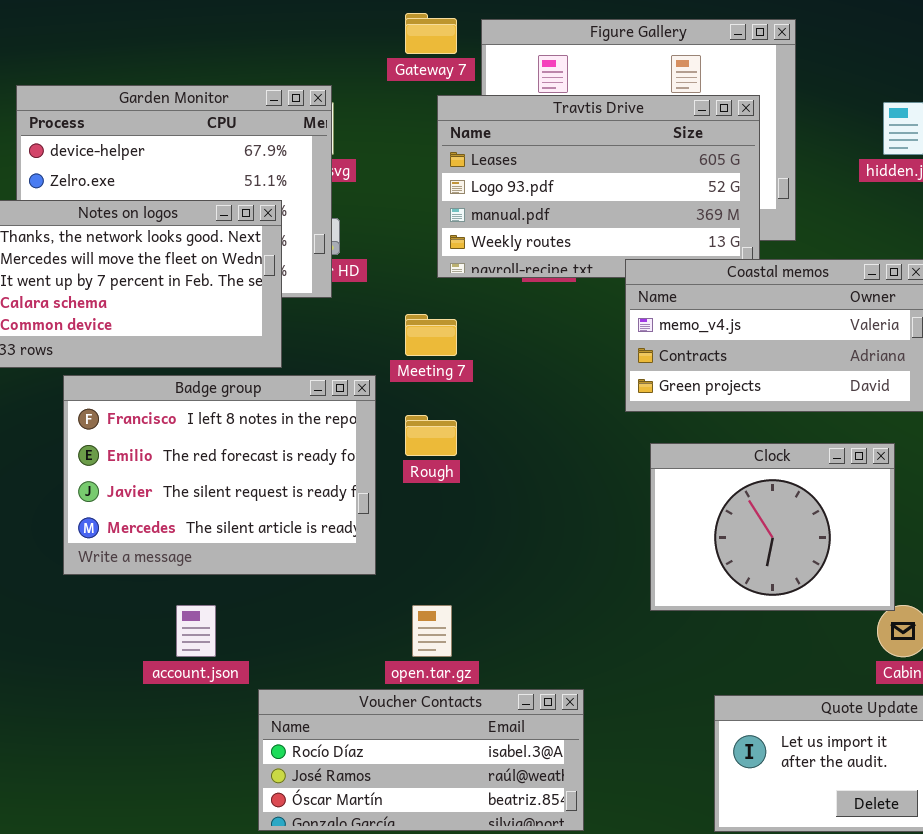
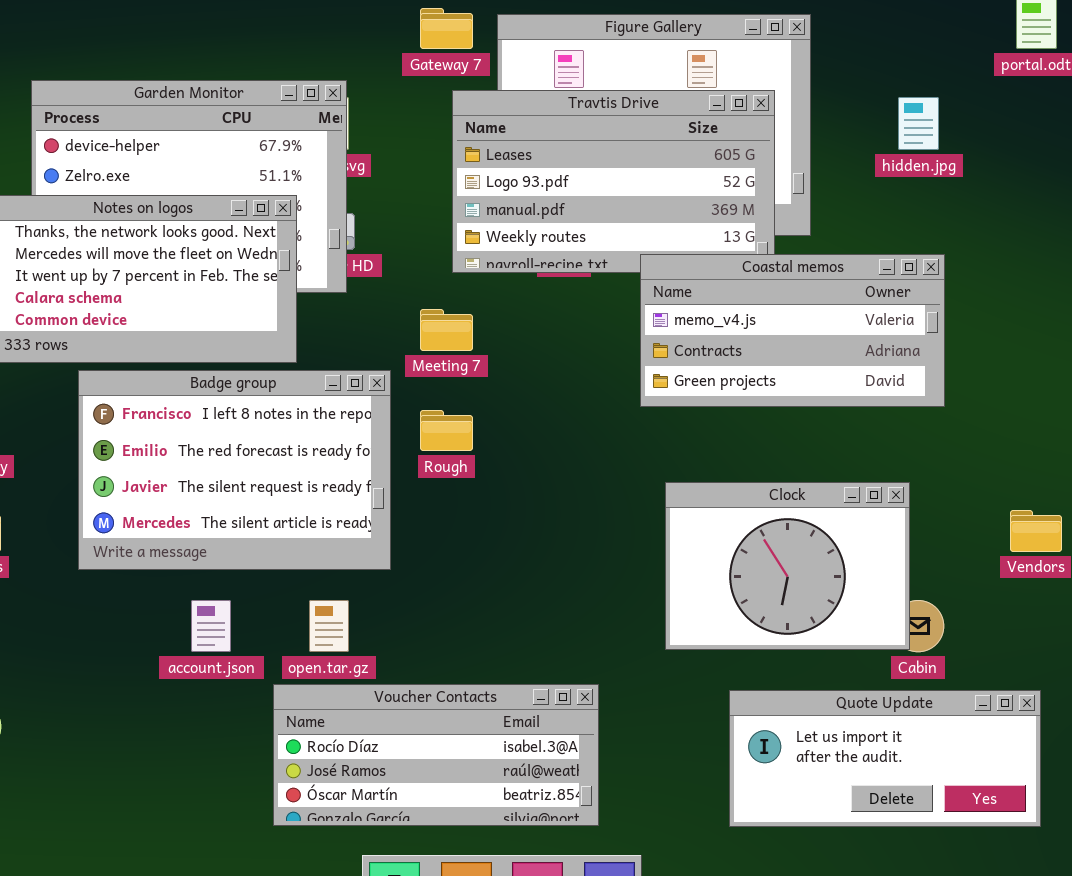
Clock: [650,443,895,611] -> [665,482,910,650], moved
open.tar.gz: [412,605,452,657] -> [309,600,349,652], moved

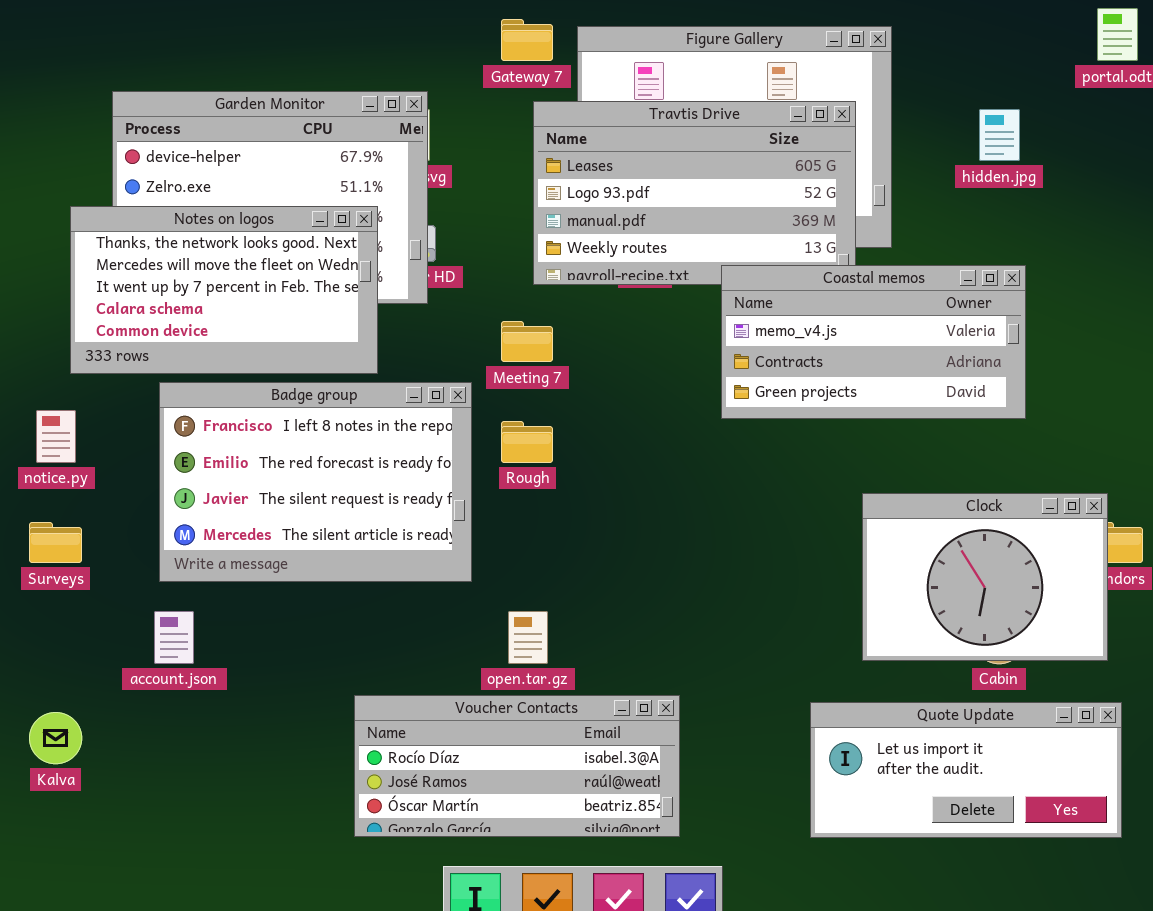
Clock: [665,482,910,650] -> [862,493,1108,661], moved
account.json: [191,600,231,652] -> [154,611,194,664], moved
open.tar.gz: [309,600,349,652] -> [508,611,548,664], moved

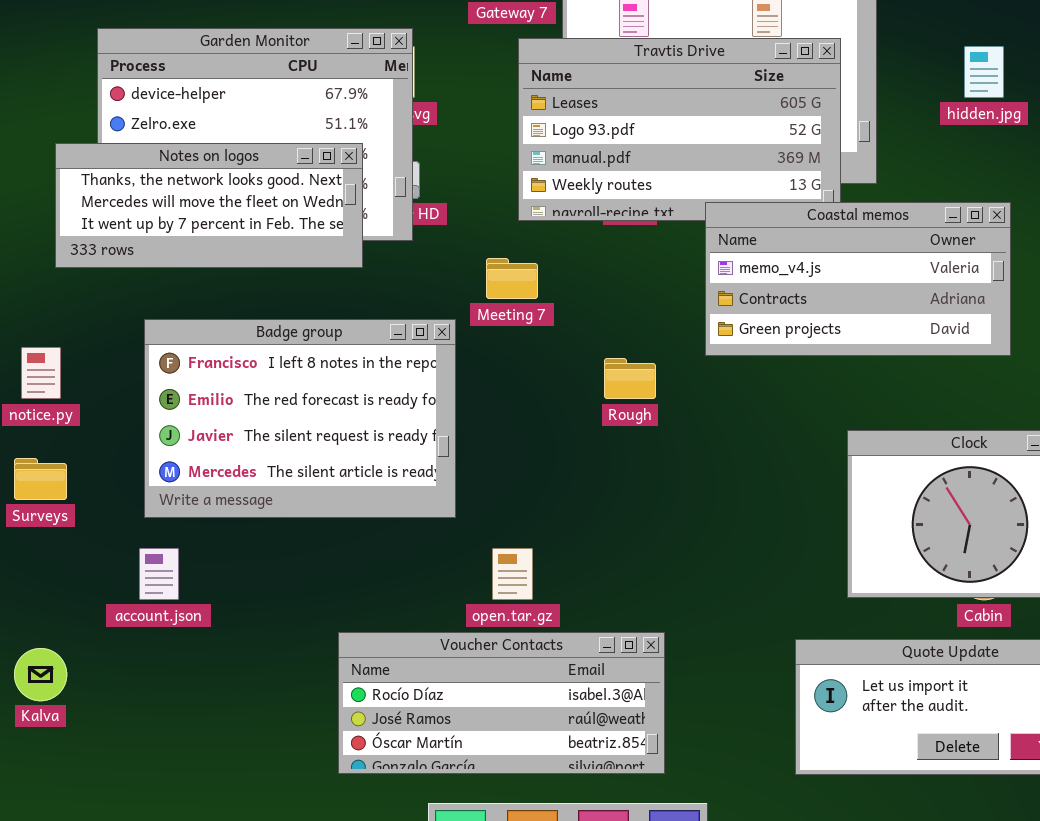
Notes on logos: [70,206,378,374] -> [55,143,363,268], resized
Rough: [501,421,553,463] -> [604,358,656,399], moved

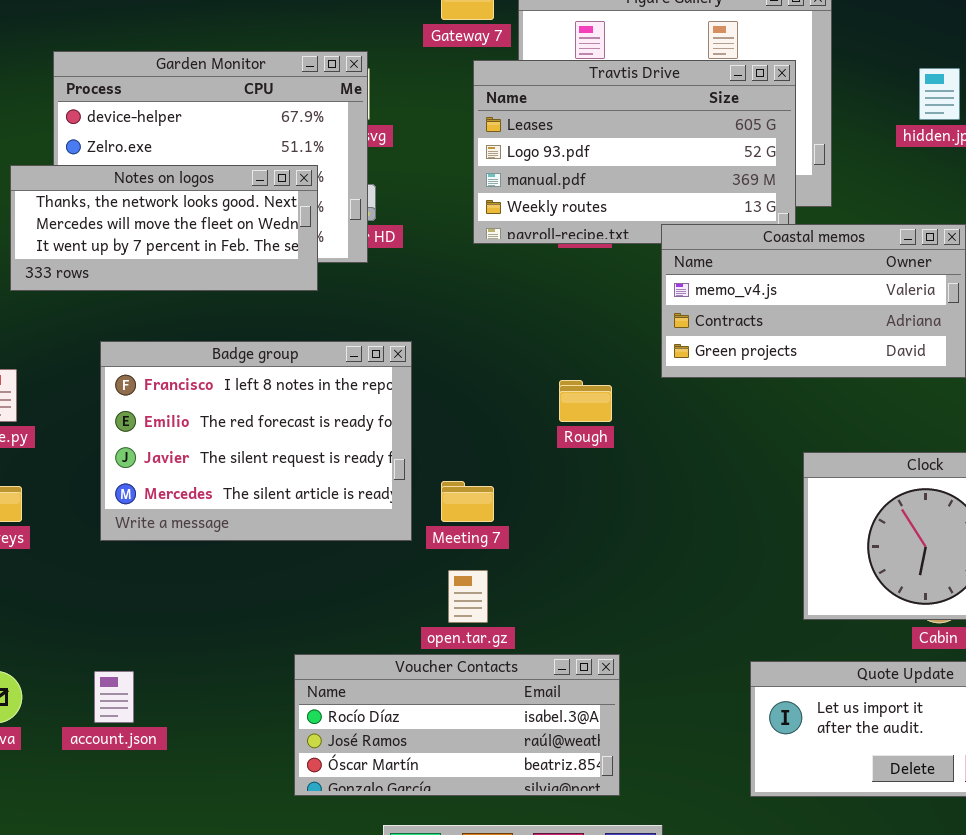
Meeting 7: [486,258,538,299] -> [441,481,494,522], moved
account.json: [139,548,179,600] -> [94,671,134,723], moved

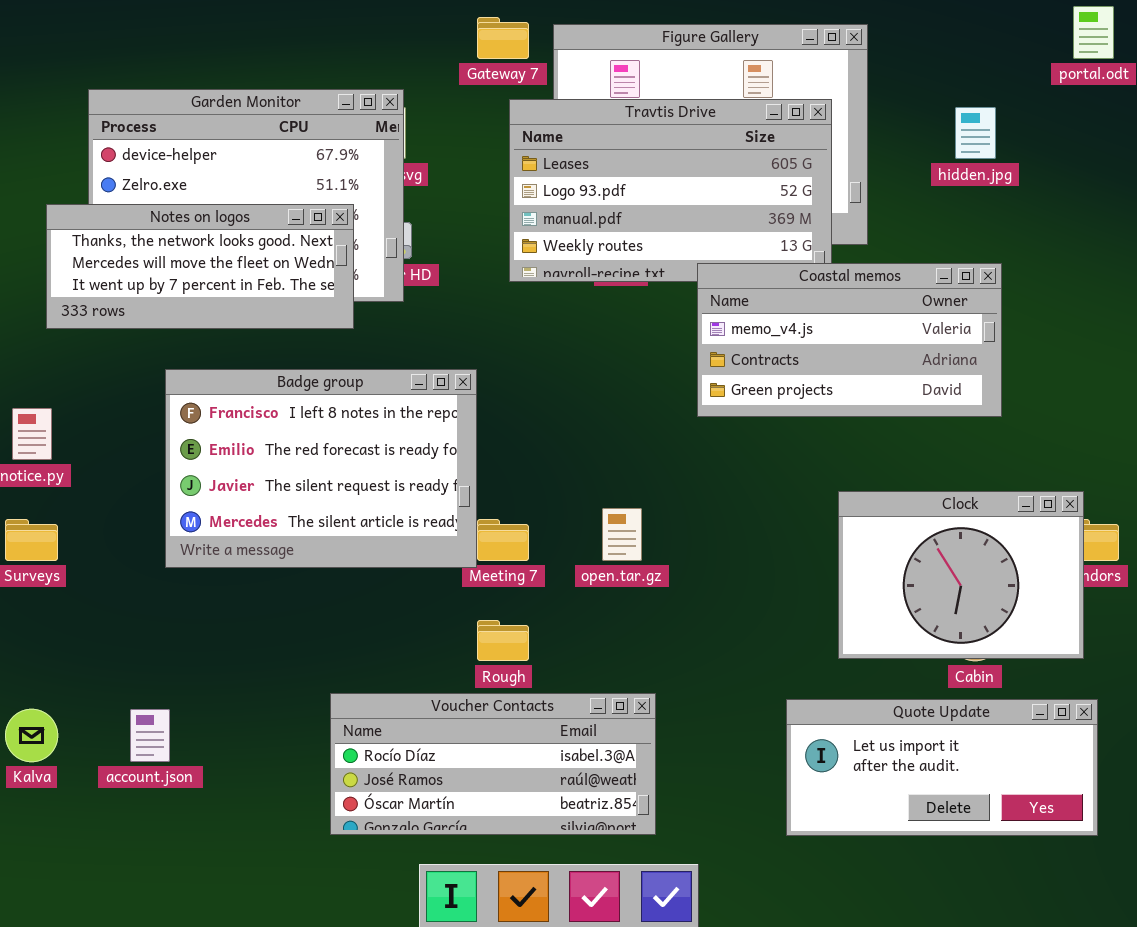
Badge group: [100,341,412,541] -> [165,369,477,568], moved
Rough: [559,380,612,422] -> [477,620,529,661], moved
open.tar.gz: [448,570,488,623] -> [602,508,642,561], moved

